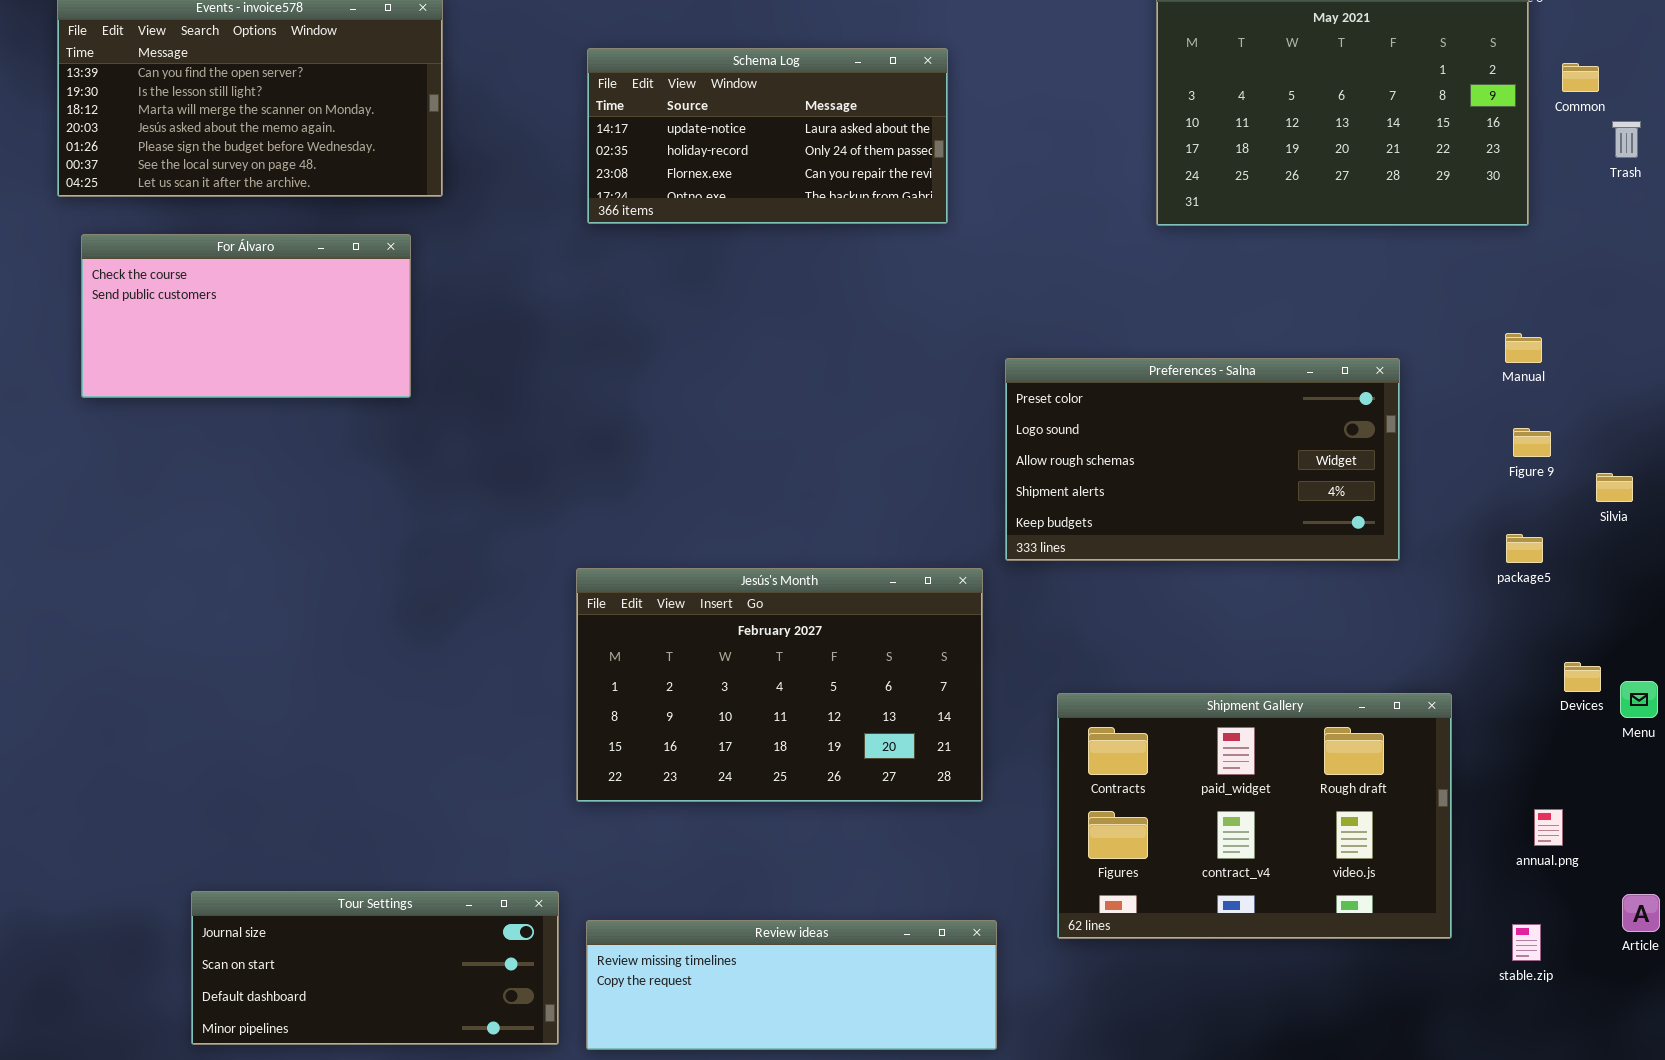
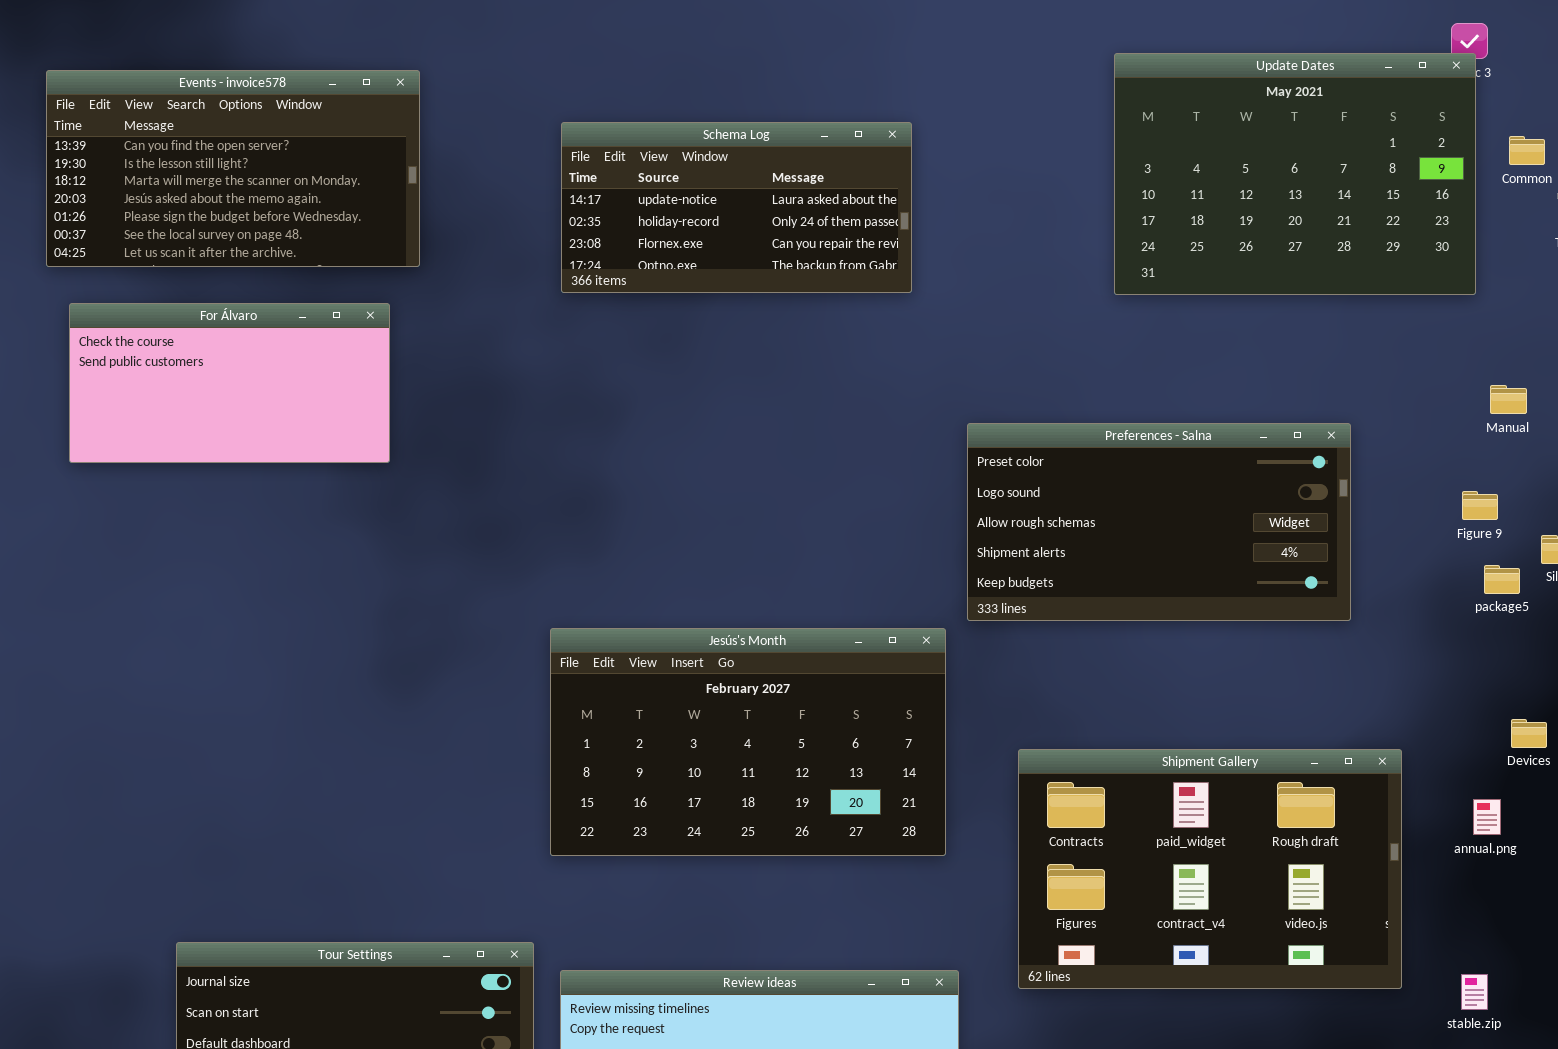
Manual: [1505,333,1542,363] -> [1490,385,1527,414], moved
package5: [1506,534,1543,563] -> [1484,565,1520,594], moved
annual.png: [1534,809,1563,846] -> [1473,799,1501,835], moved

